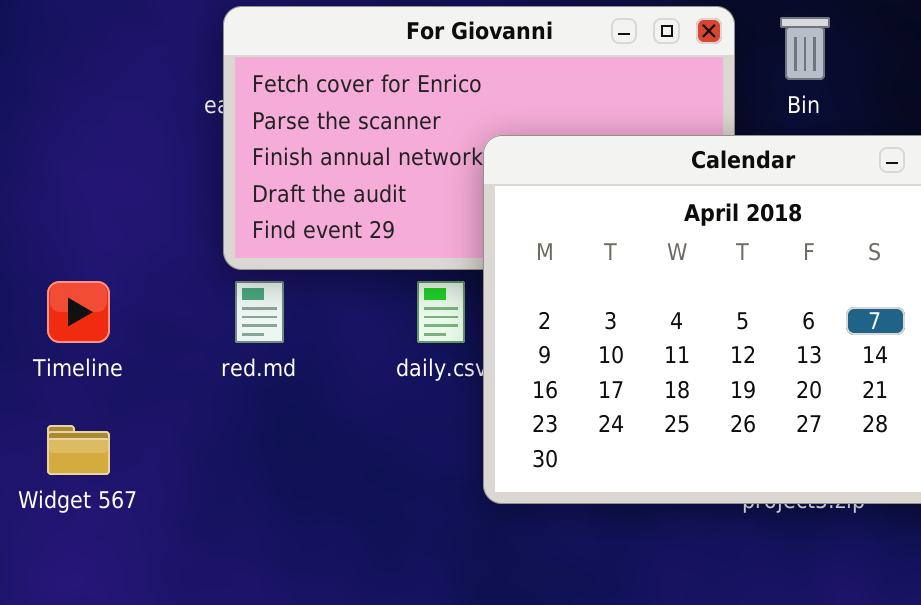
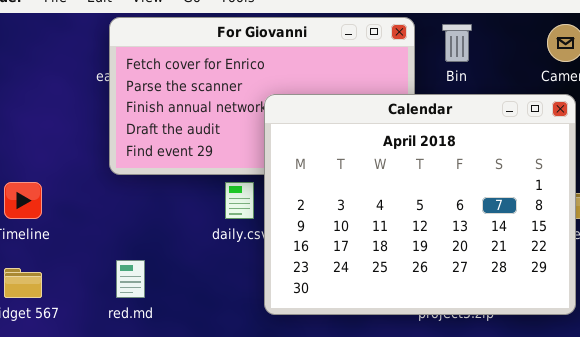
red.md: [235,281,284,343] -> [116,260,145,298], moved

